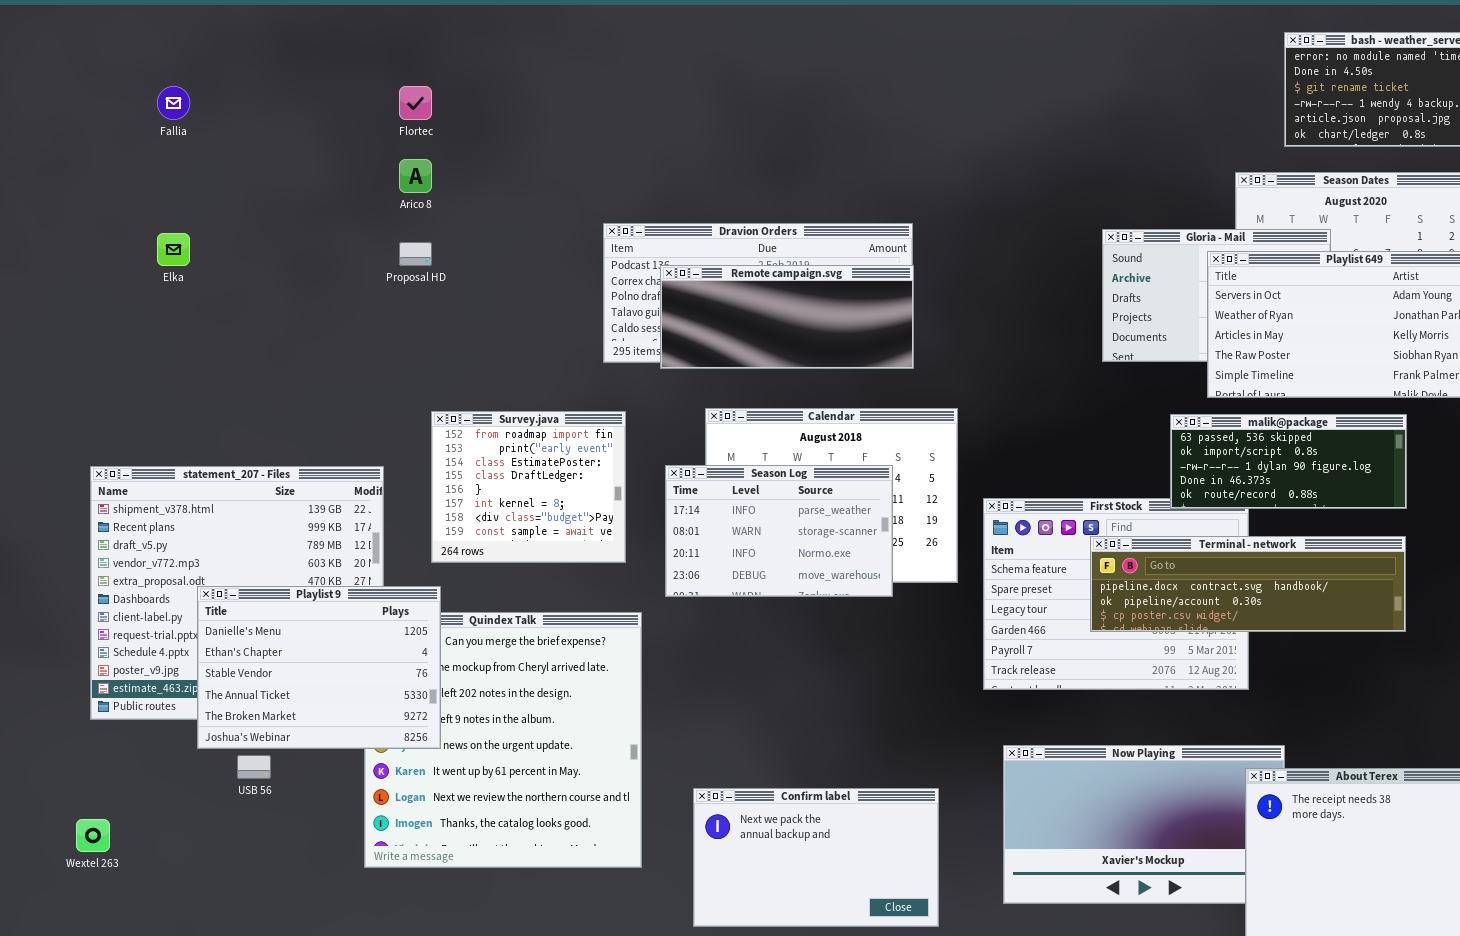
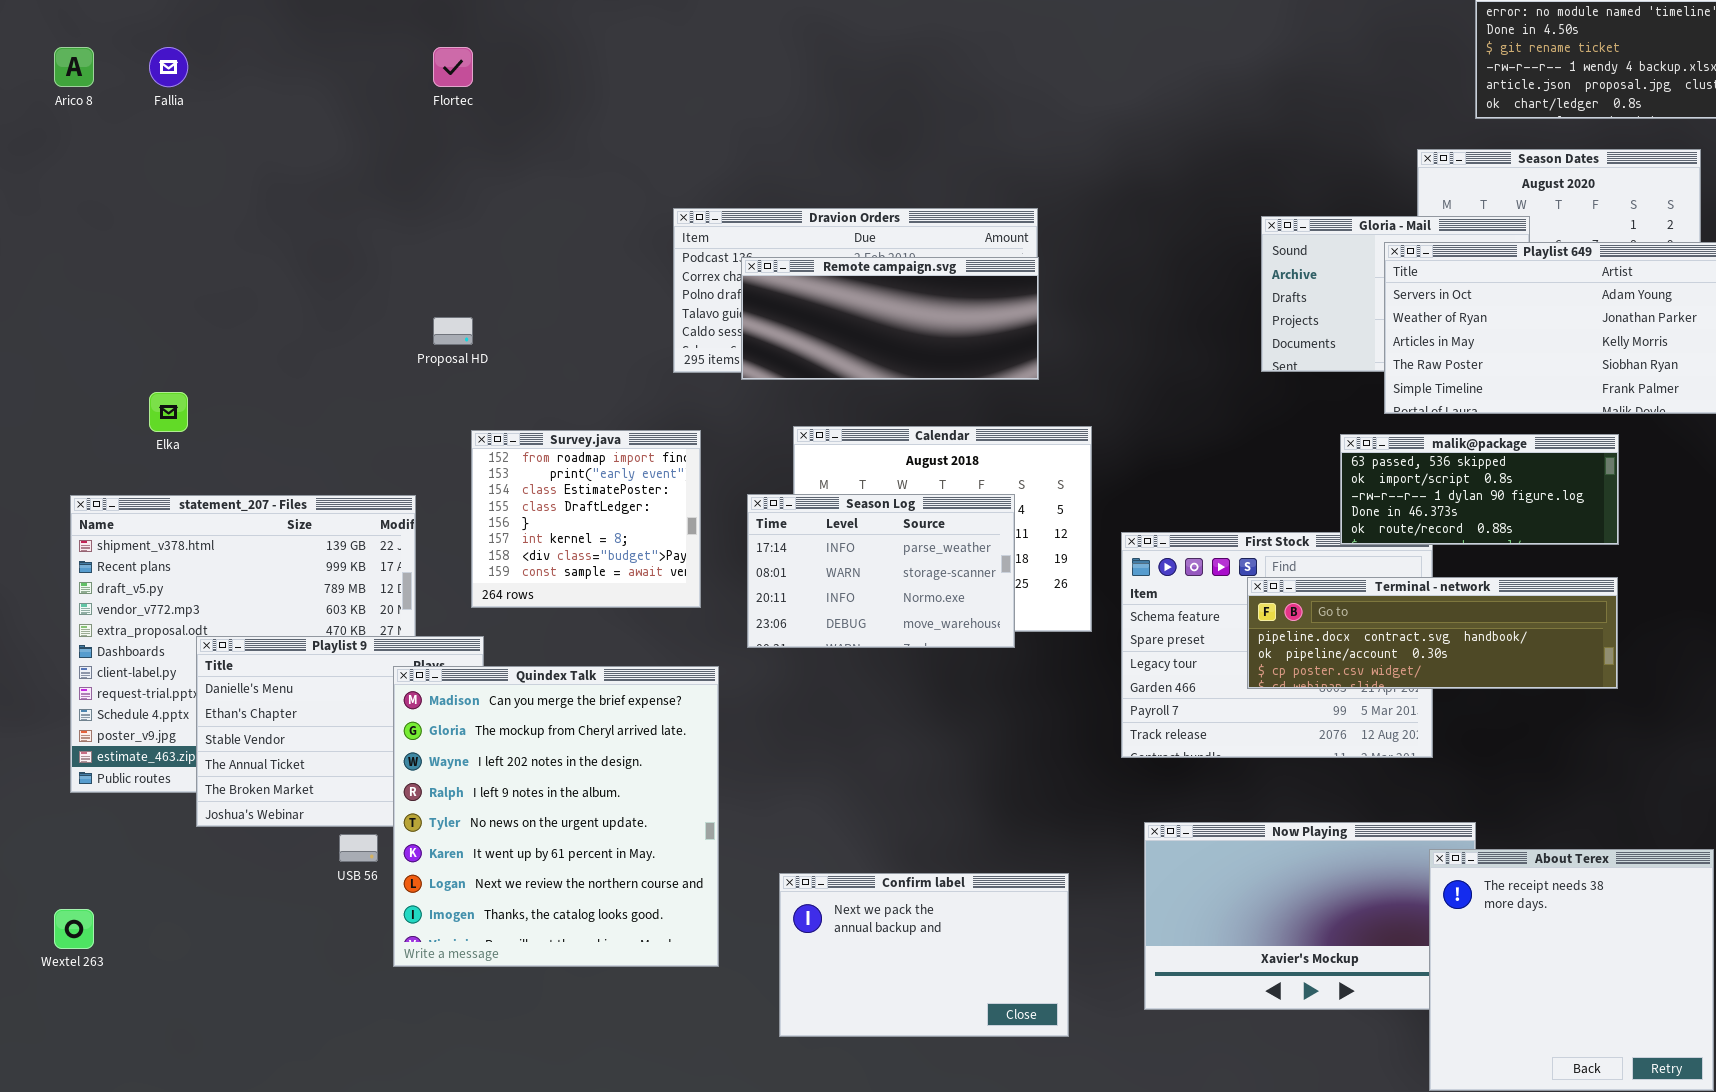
Arico 8: [399,159,432,193] -> [54,47,94,87], moved
Elka: [157,233,190,266] -> [149,392,188,432], moved
Proposal HD: [399,242,432,266] -> [433,317,473,345], moved
Quindex Talk: [364,612,642,868] -> [393,666,719,967], raised
USB 56: [237,755,271,779] -> [339,834,378,862], moved

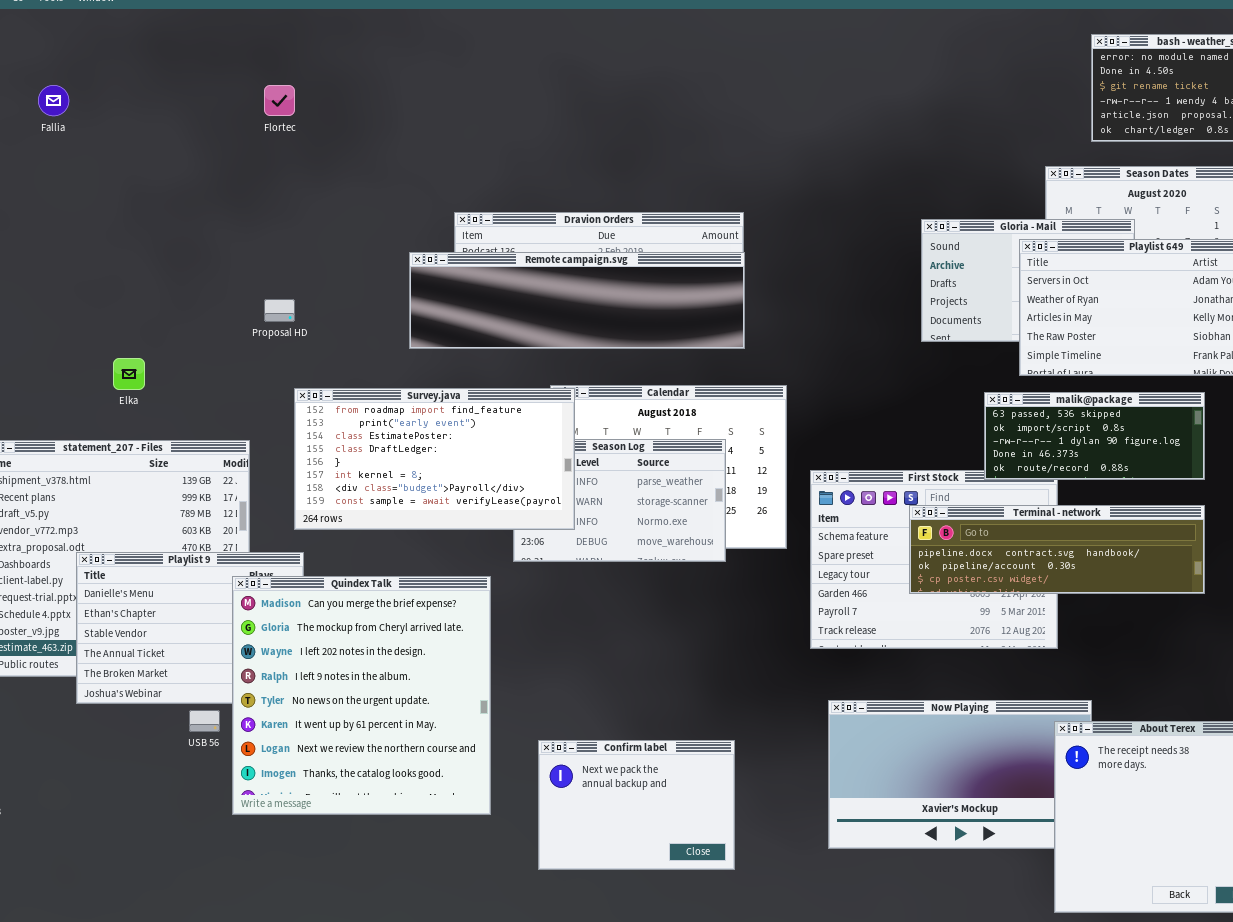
Remote campaign.svg: [741,257,1039,380] -> [409,252,745,349], resized
Elka: [149,392,188,432] -> [113,358,145,390], moved
Survey.java: [471,430,701,608] -> [294,388,575,530], resized
Confirm label: [779,873,1069,1037] -> [538,740,735,870], resized

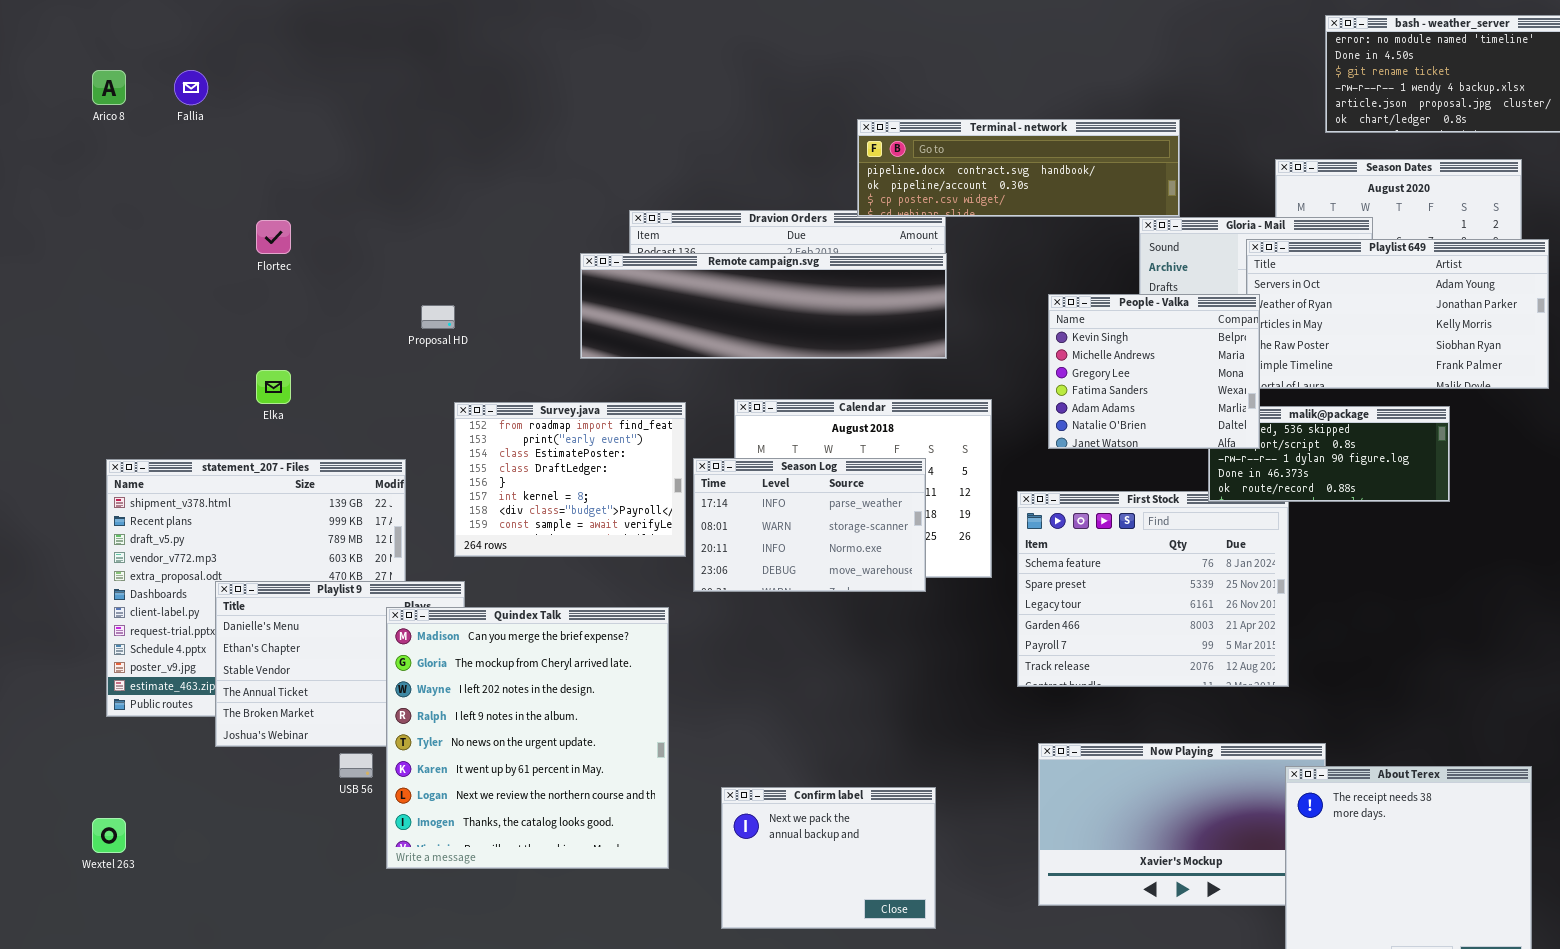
Flortec: [264,85,295,116] -> [256,220,291,254], moved
People - Valka: none -> [1048,294,1260,449], opened
Survey.java: [294,388,575,530] -> [454,402,686,557], resized
Terminal - network: [909,505,1205,594] -> [857,119,1180,217], moved

